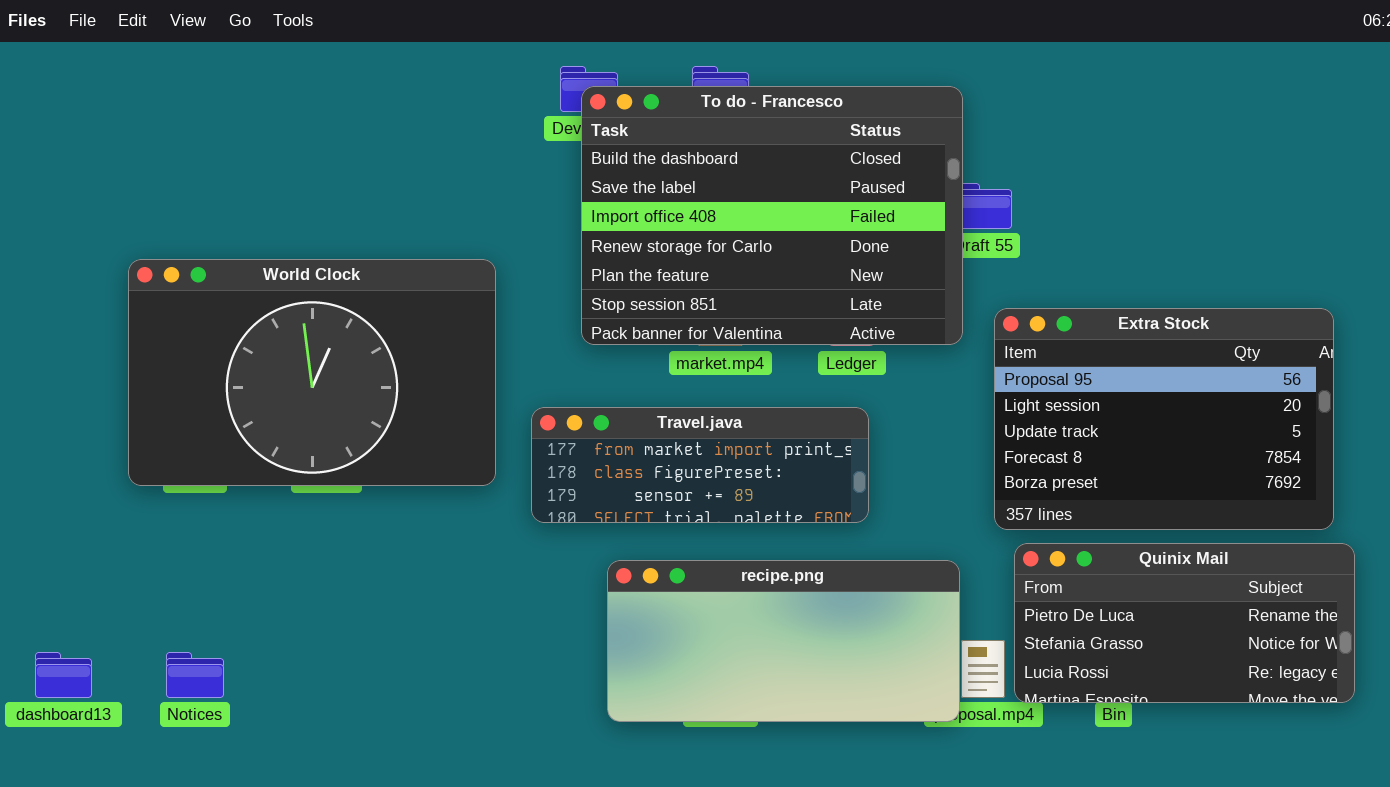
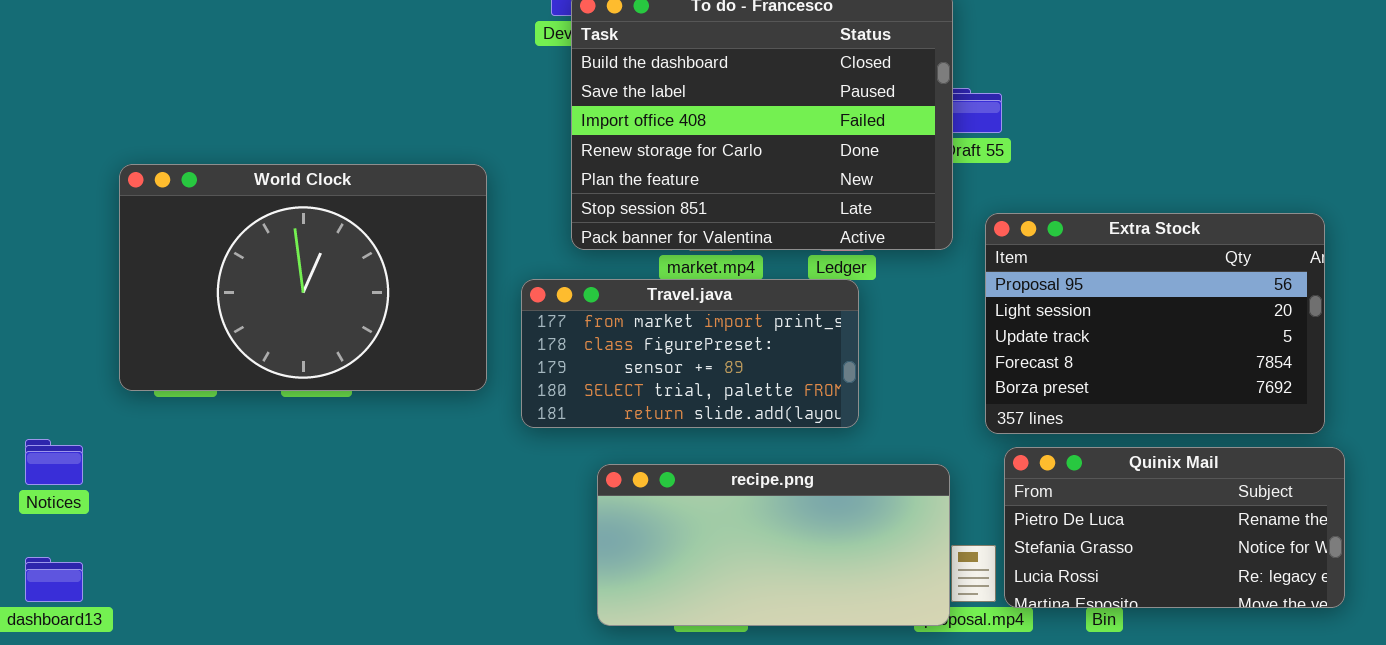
Travel.java: [531,407,869,523] -> [521,279,859,428], resized
Notices: [166,652,224,698] -> [25,439,83,485], moved

